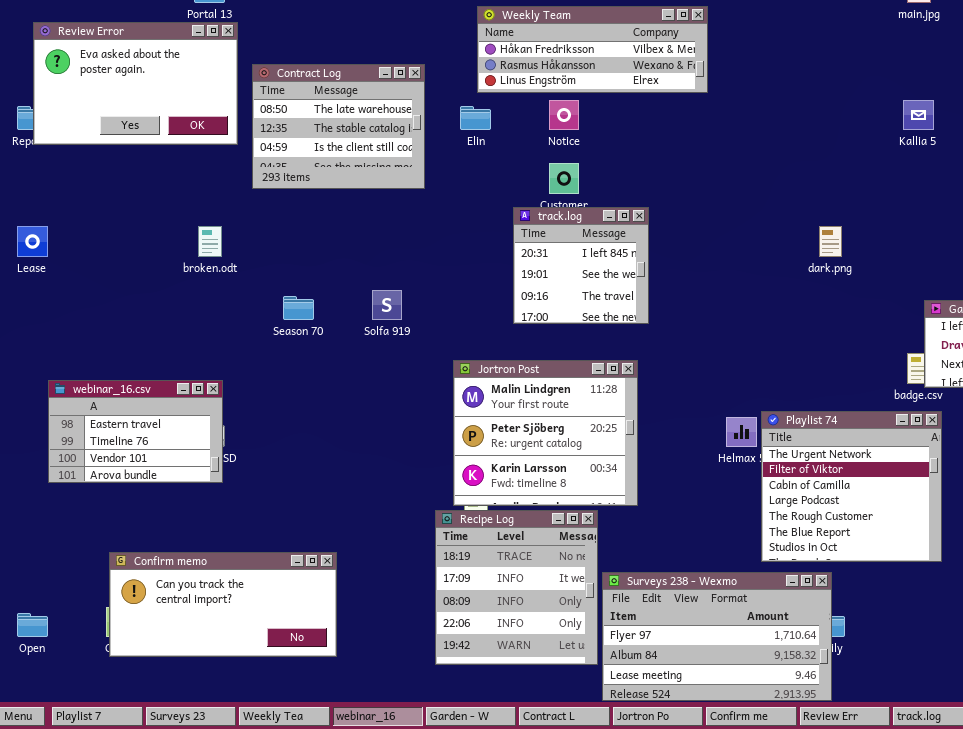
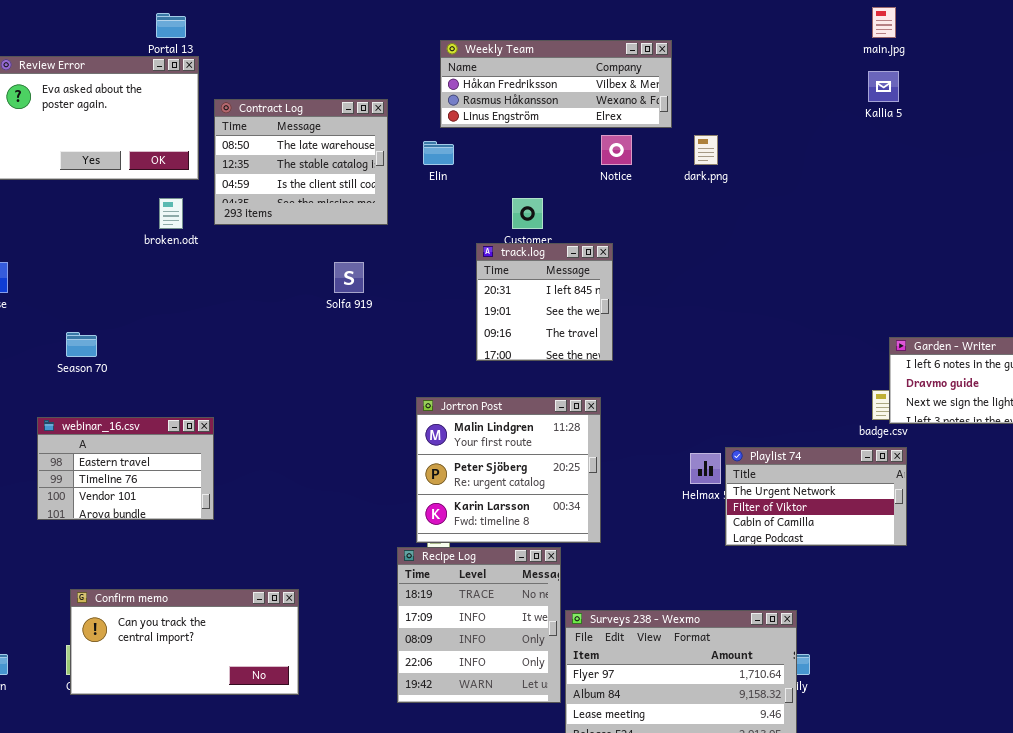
Notice: [549,100,579,130] -> [601,135,632,165], moved
Kallia 5: [903,100,934,130] -> [868,71,899,102], moved
broken.odt: [198,226,222,257] -> [159,198,183,229], moved
dark.png: [819,226,842,257] -> [694,135,718,165], moved
Solfa 919: [372,290,402,320] -> [334,262,364,293], moved
Season 70: [283,296,314,320] -> [66,332,97,357], moved
webinar_16.csv: [48,380,223,483] -> [37,417,214,520], moved
Playlist 74: [761,411,942,562] -> [725,447,907,546], resized

